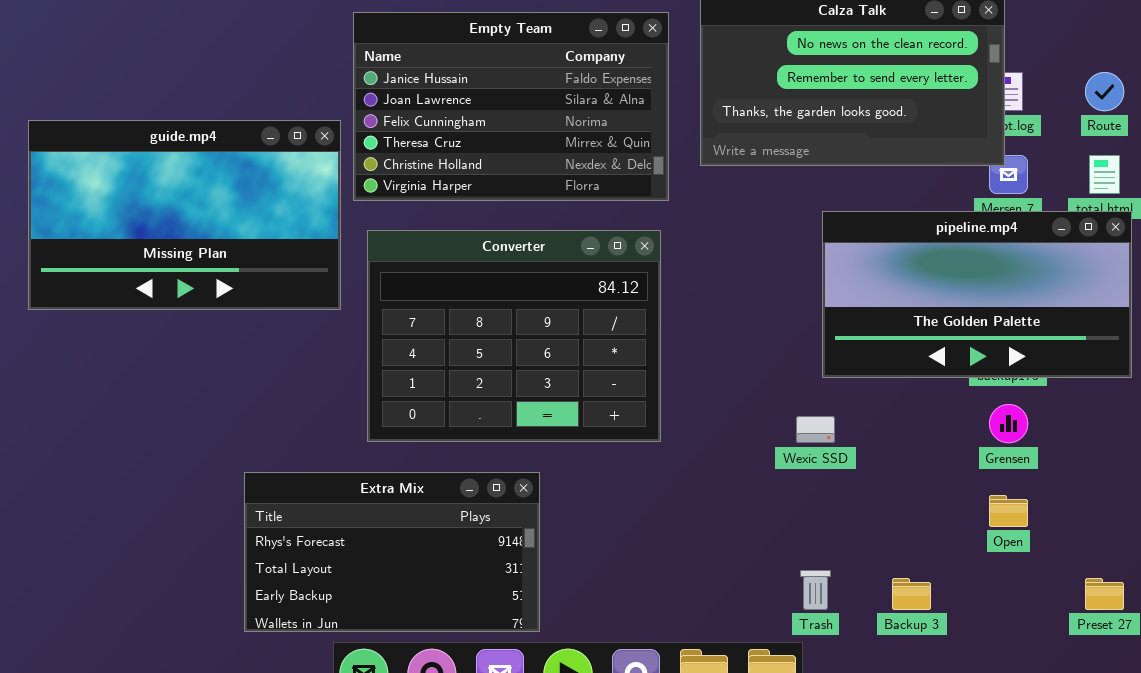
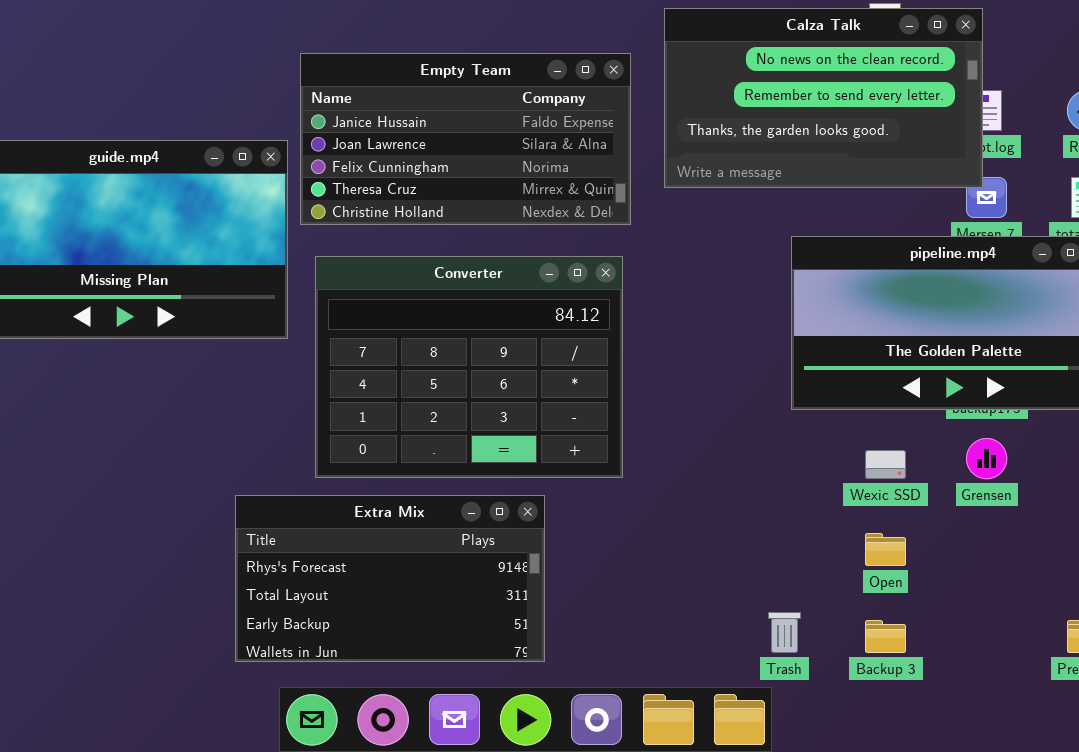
Empty Team: [353,12,669,201] -> [300,53,631,225], resized
Wexic SSD: [796,416,835,443] -> [865,450,906,479], moved
Extra Mix: [244,472,540,632] -> [235,495,545,662], moved
Open: [989,495,1028,527] -> [865,533,906,566], moved

